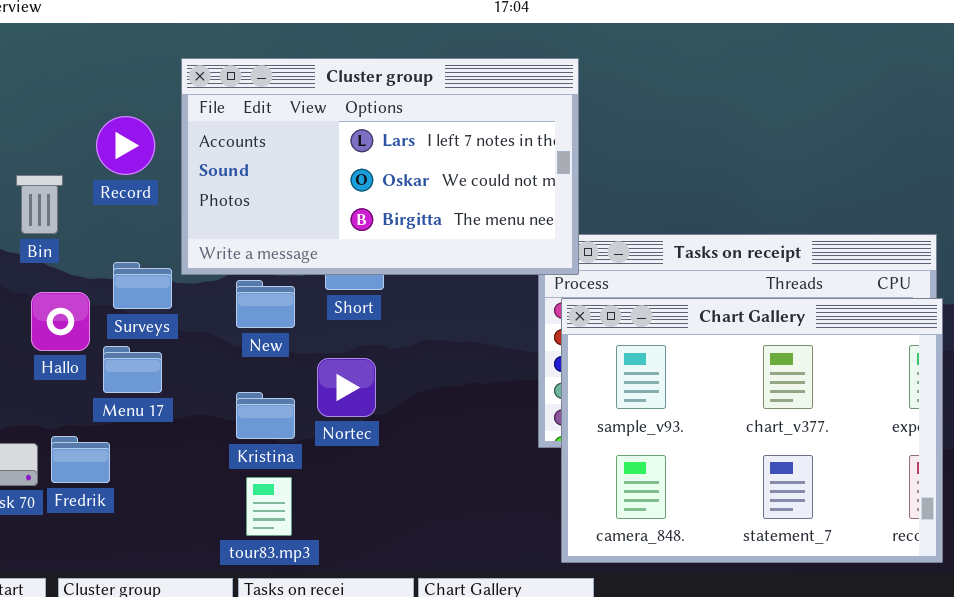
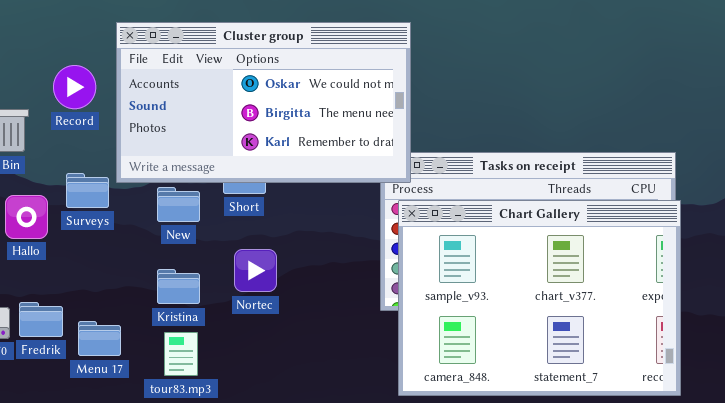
Cluster group: [181,58,579,275] -> [116,22,411,183], scrolled down 1 row
Menu 17: [103,346,162,393] -> [78,321,121,356], moved
Nortec: [317,358,376,417] -> [234,249,277,292], moved

